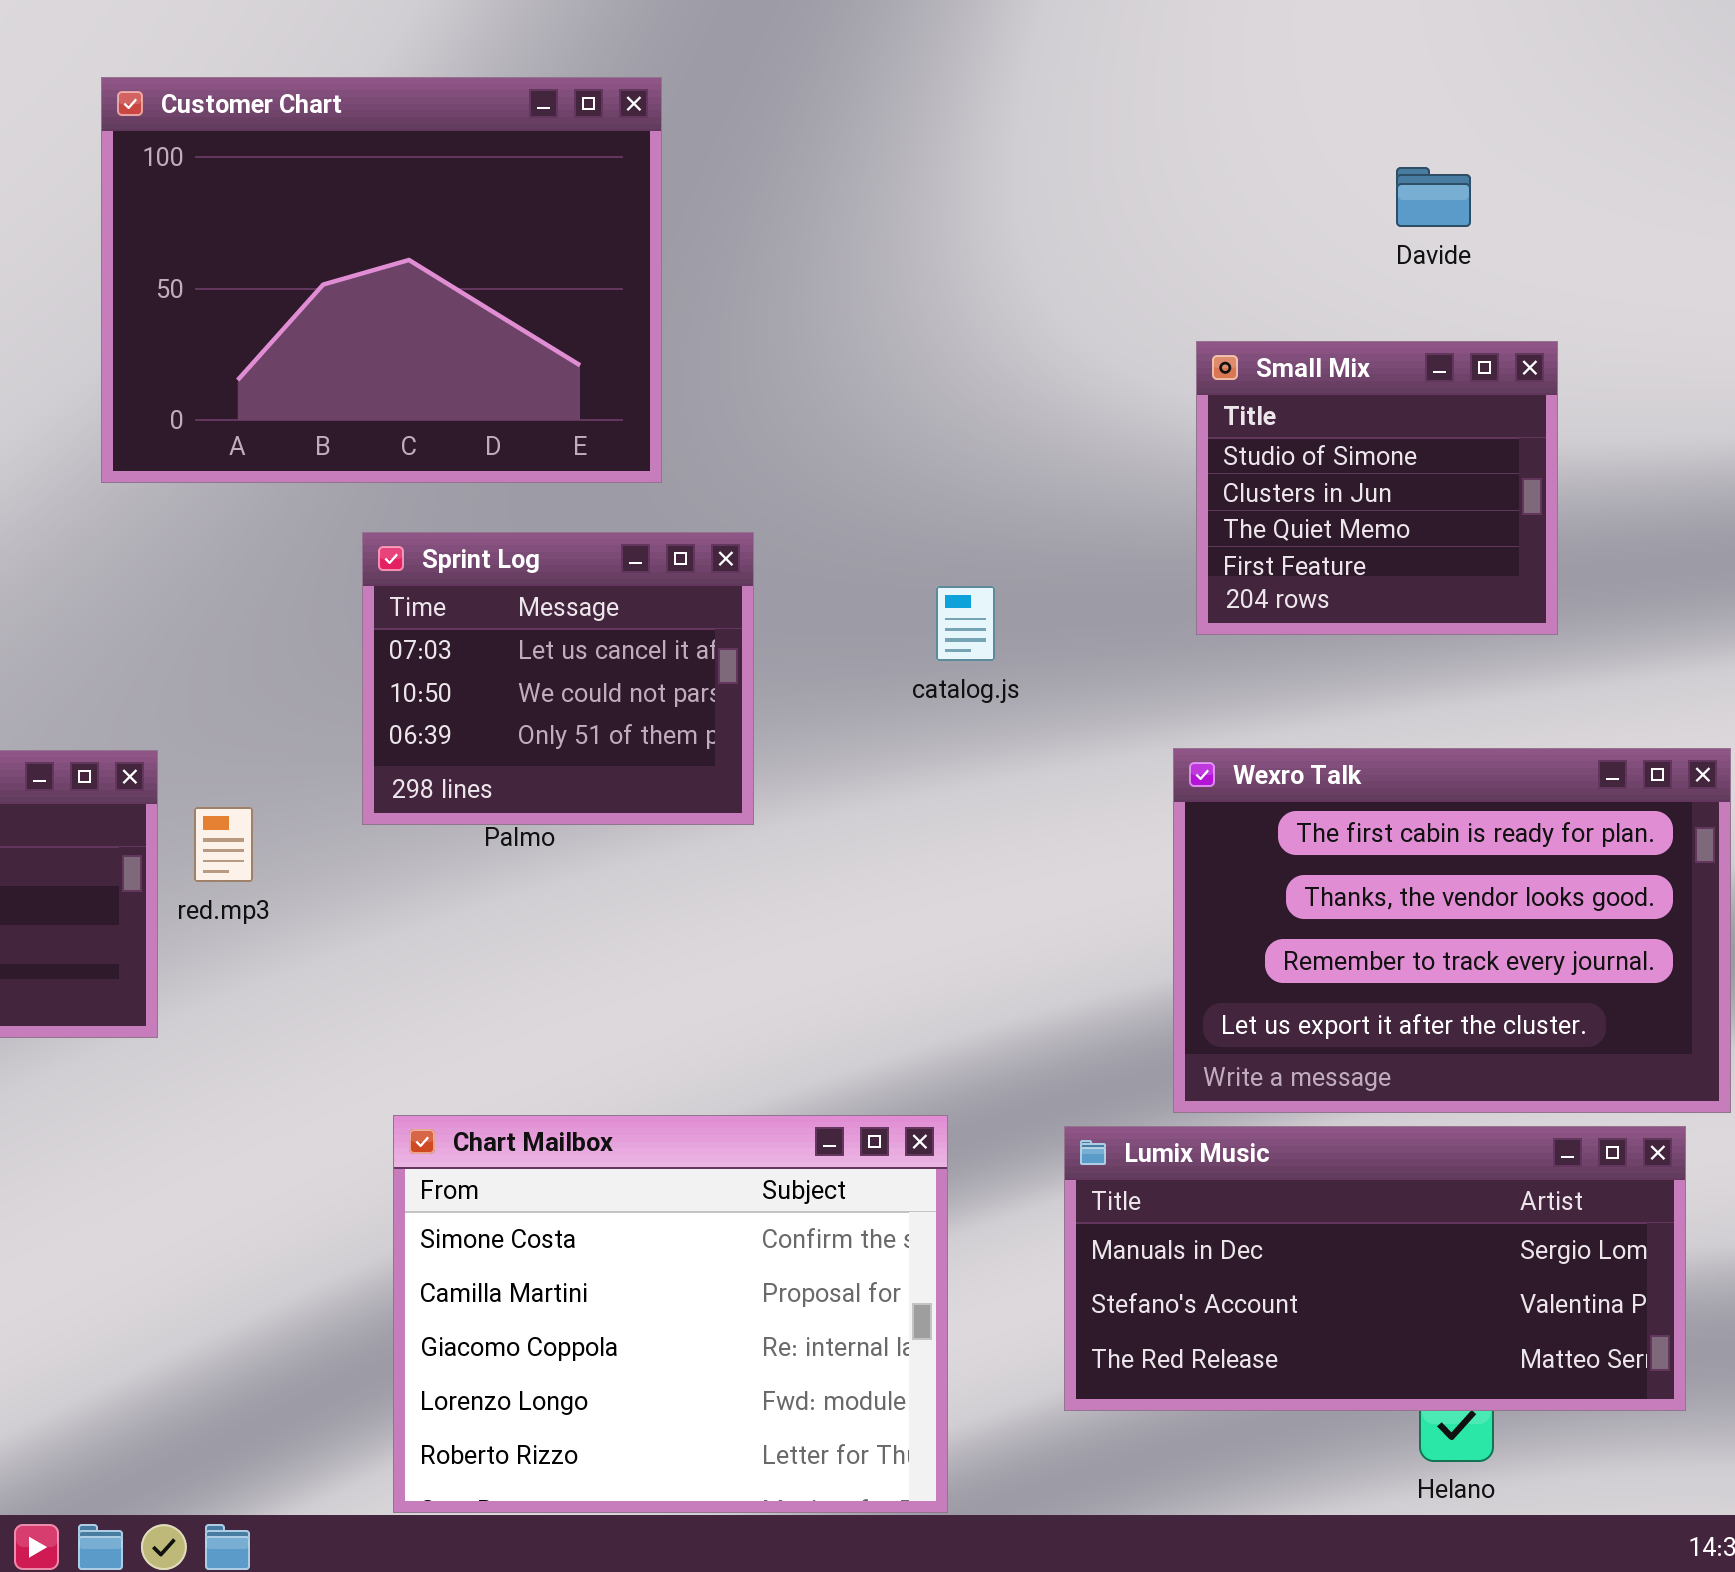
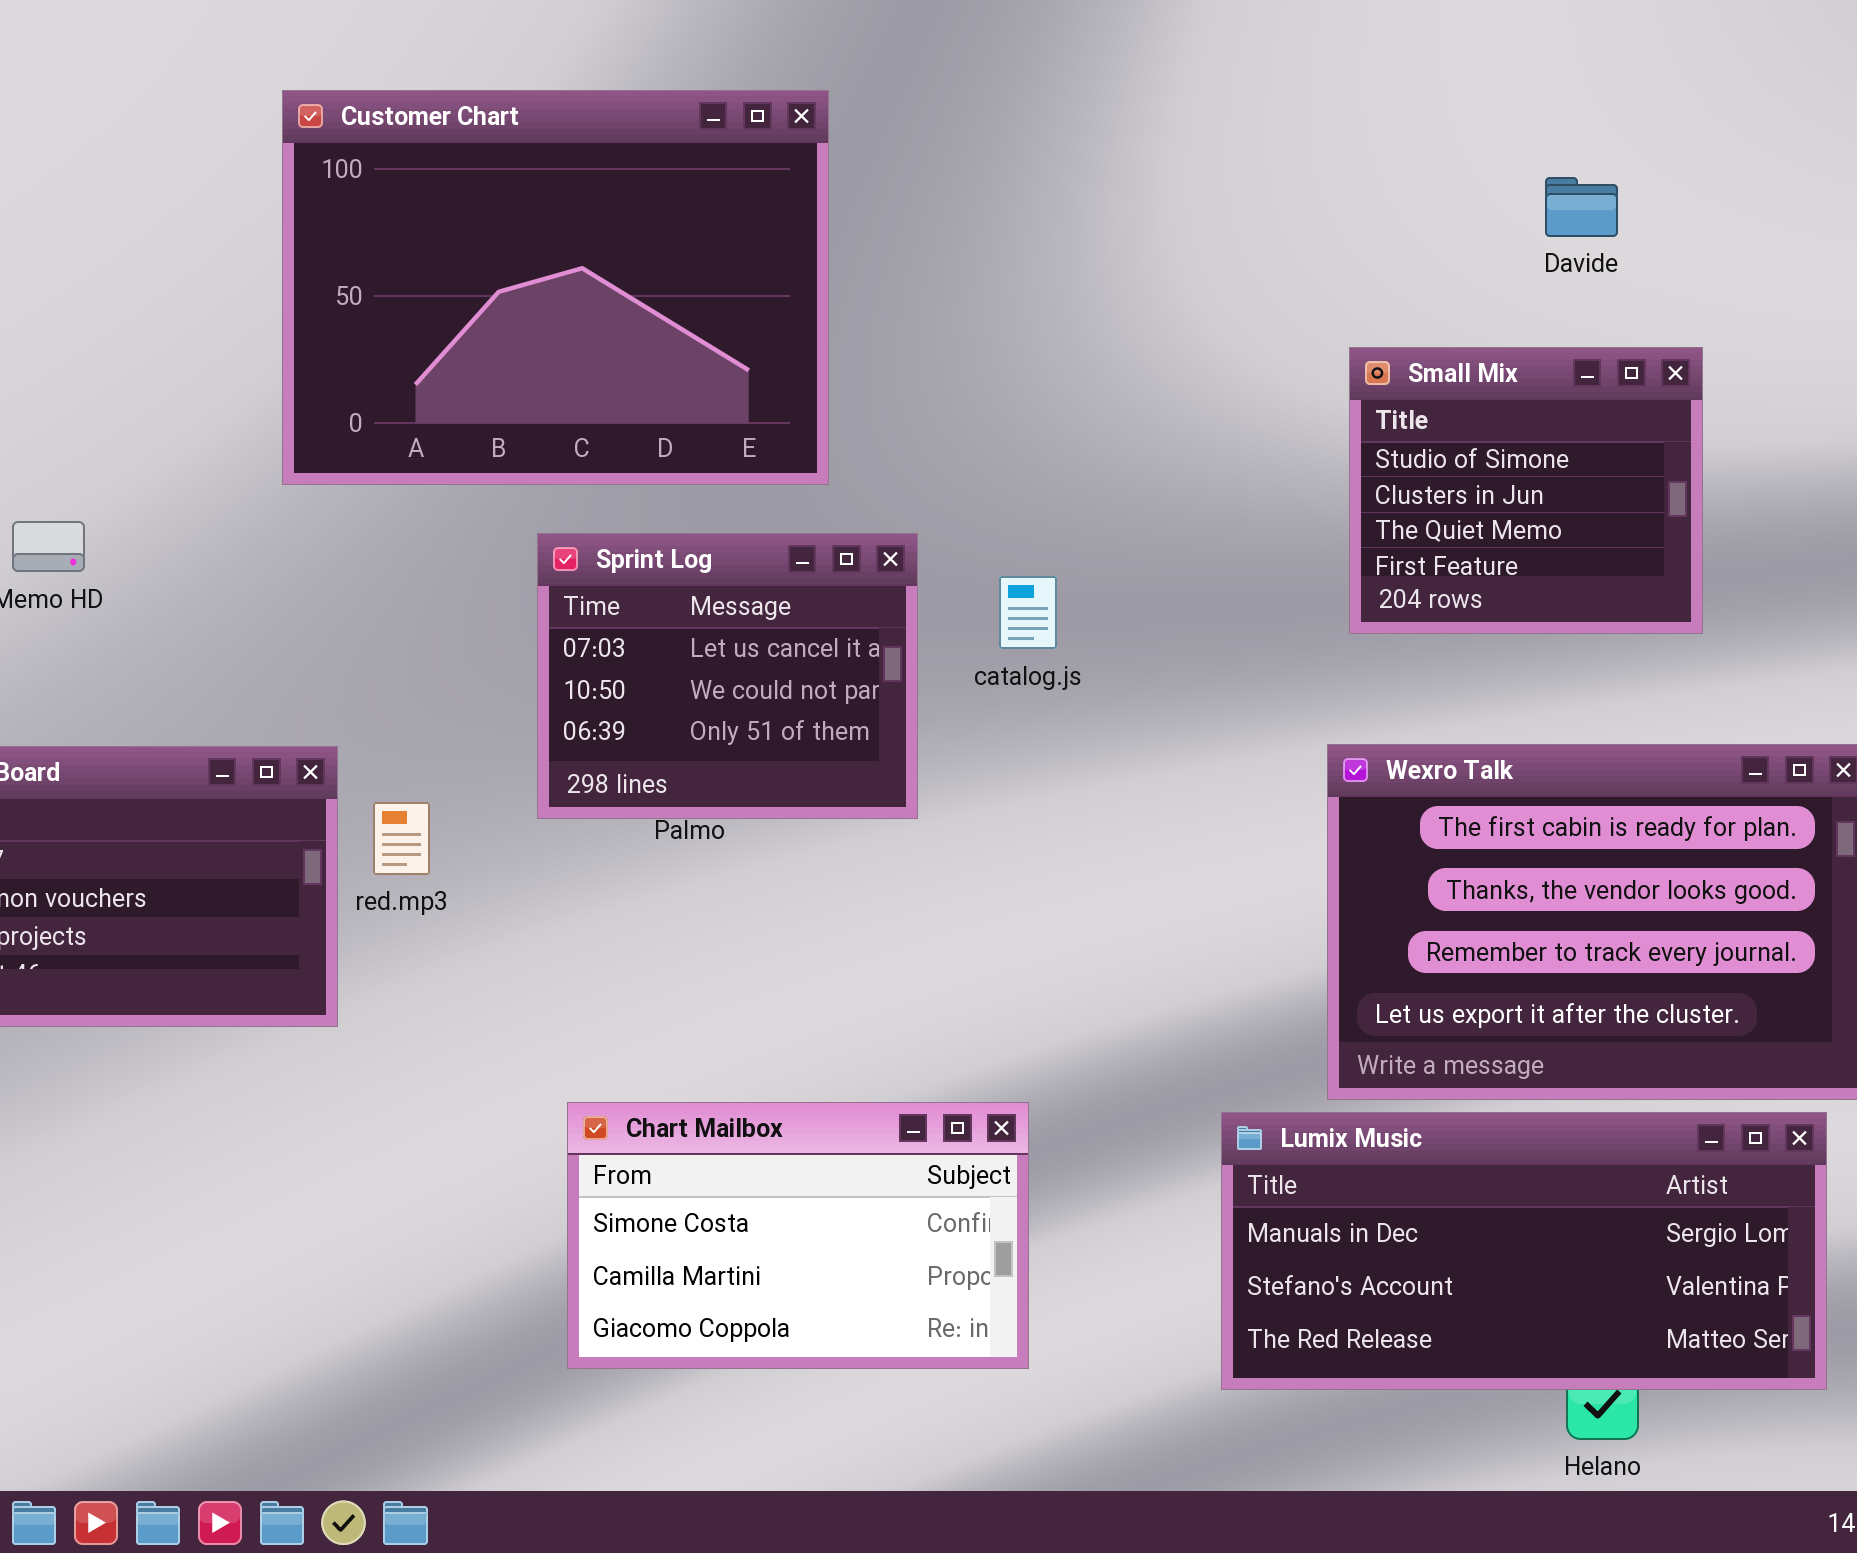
catalog.js: [936,586,995,661] -> [999,576,1057,649], moved
Chart Mailbox: [393,1115,948,1513] -> [567,1102,1029,1369], resized

